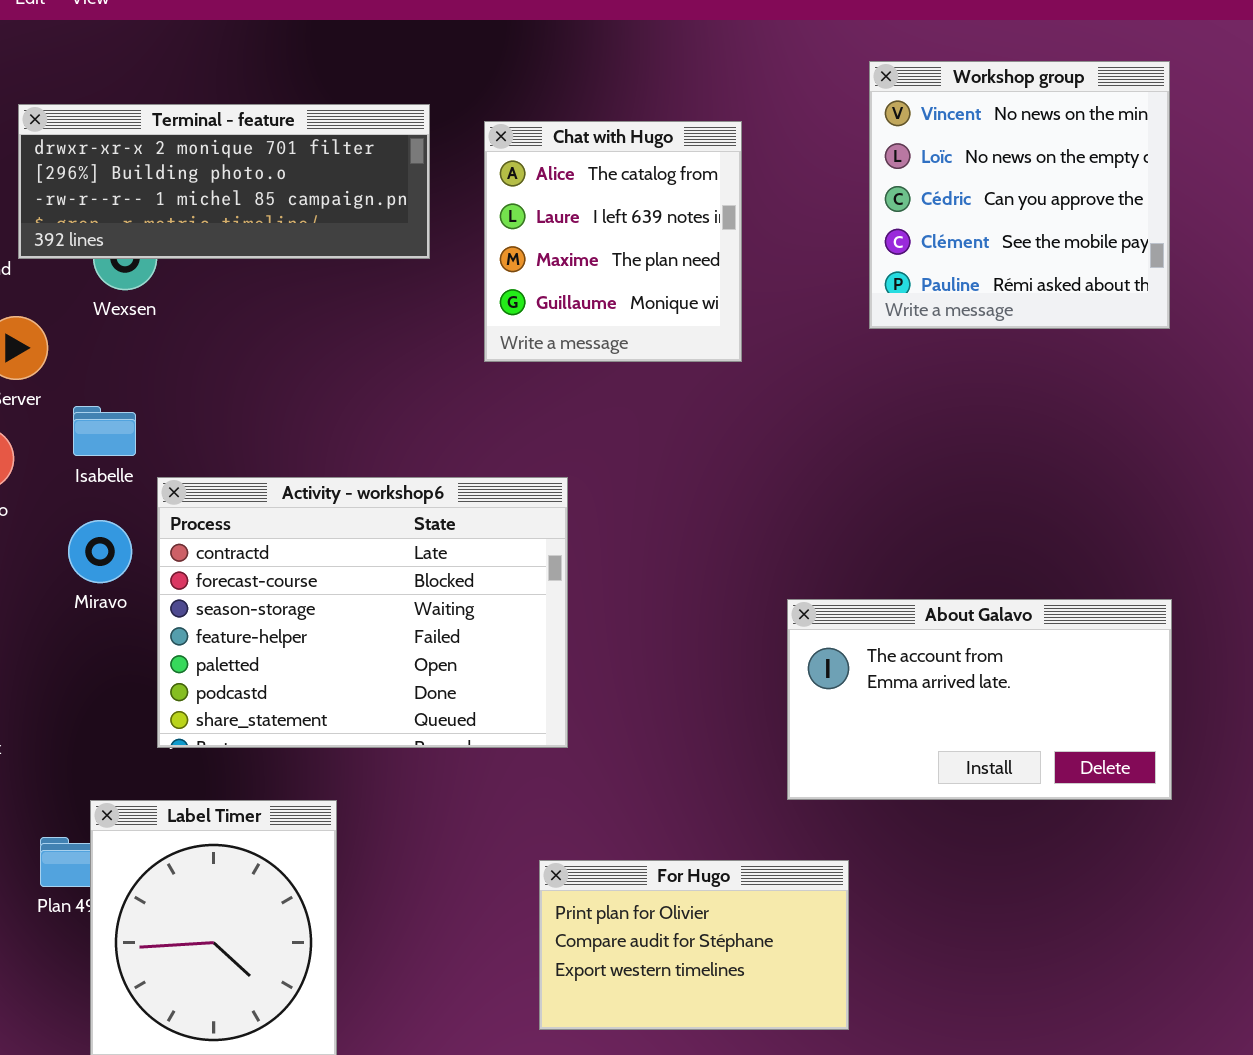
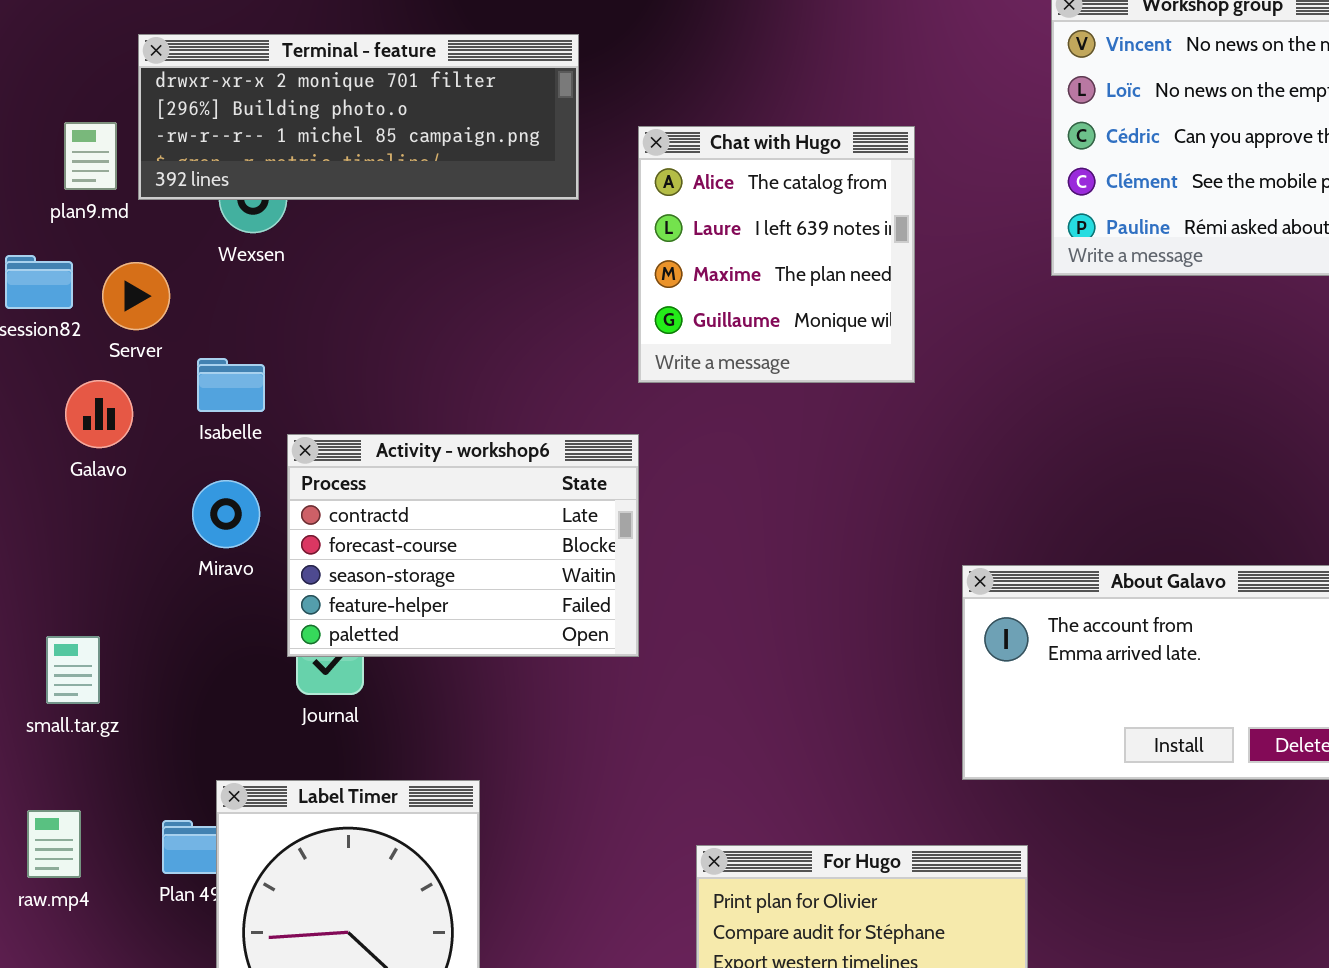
Chat with Hugo: [484,121,742,362] -> [638,126,915,383], moved
Activity - workshop6: [157,477,568,748] -> [287,434,639,657], resized

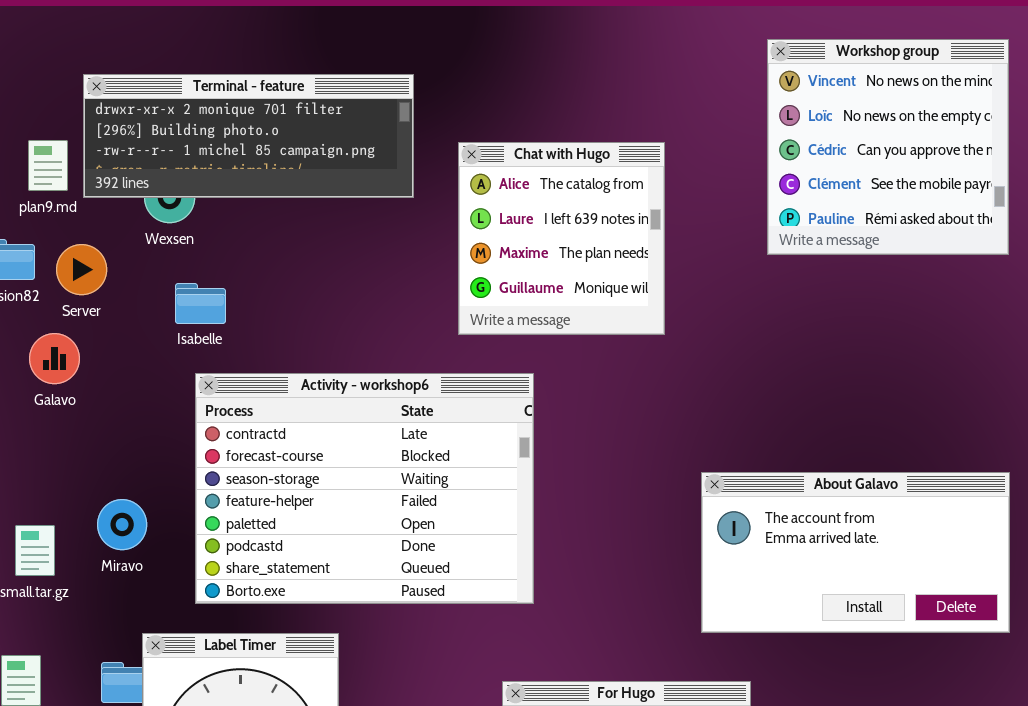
Isabelle: [197,358,265,412] -> [175,283,226,324], moved
Activity - workshop6: [287,434,639,657] -> [195,373,534,604], resized
Miravo: [192,480,260,548] -> [97,499,147,550], moved

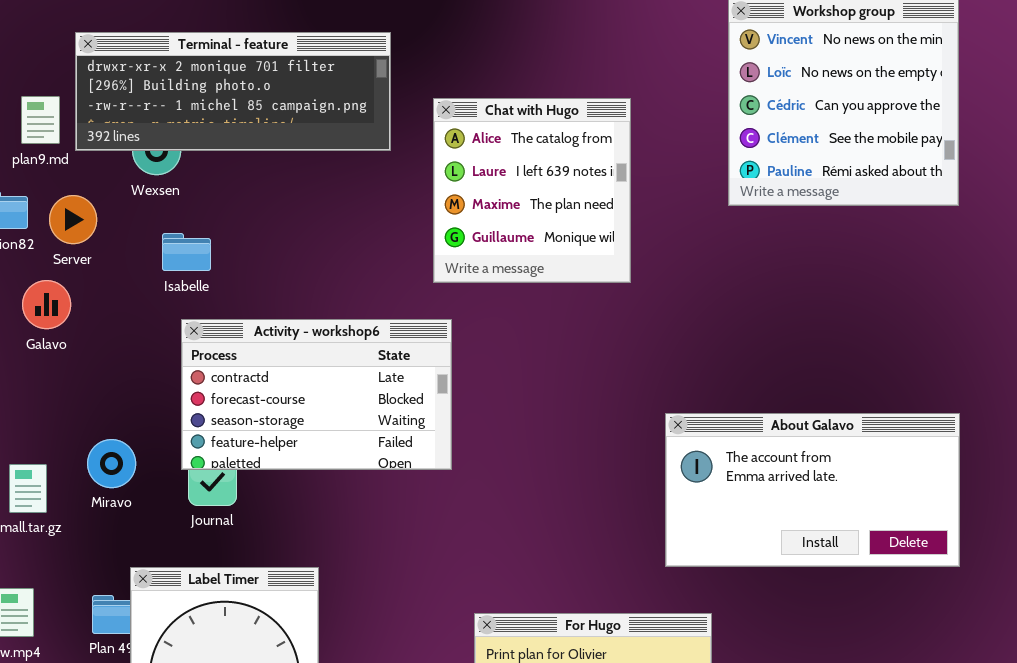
Activity - workshop6: [195,373,534,604] -> [181,319,452,470], resized

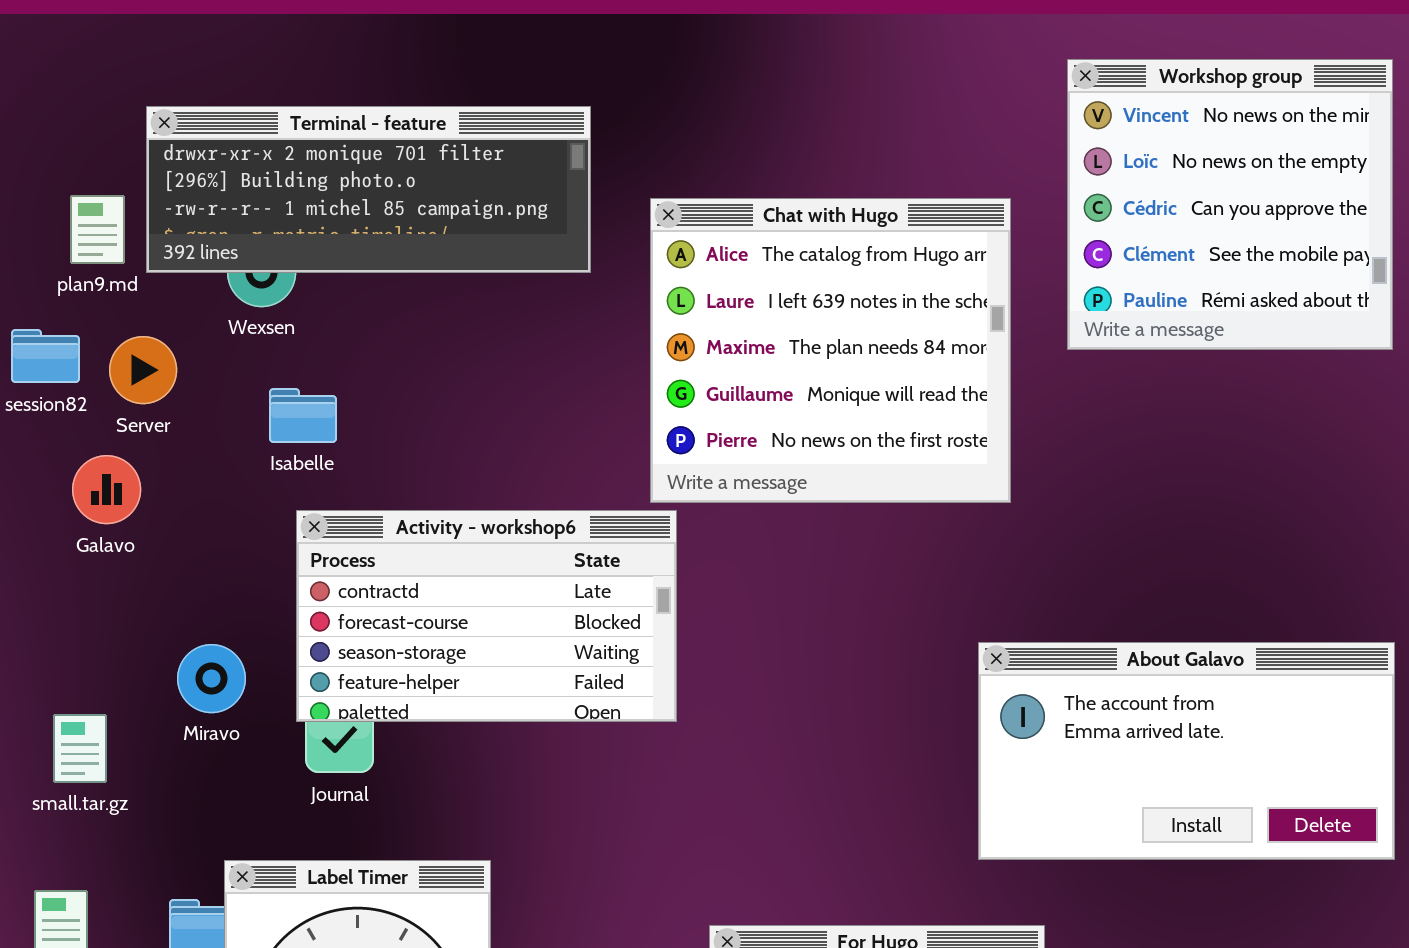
Chat with Hugo: [433,98,631,283] -> [650,198,1011,503], resized
Miravo: [87,439,136,488] -> [177,644,246,713], moved

